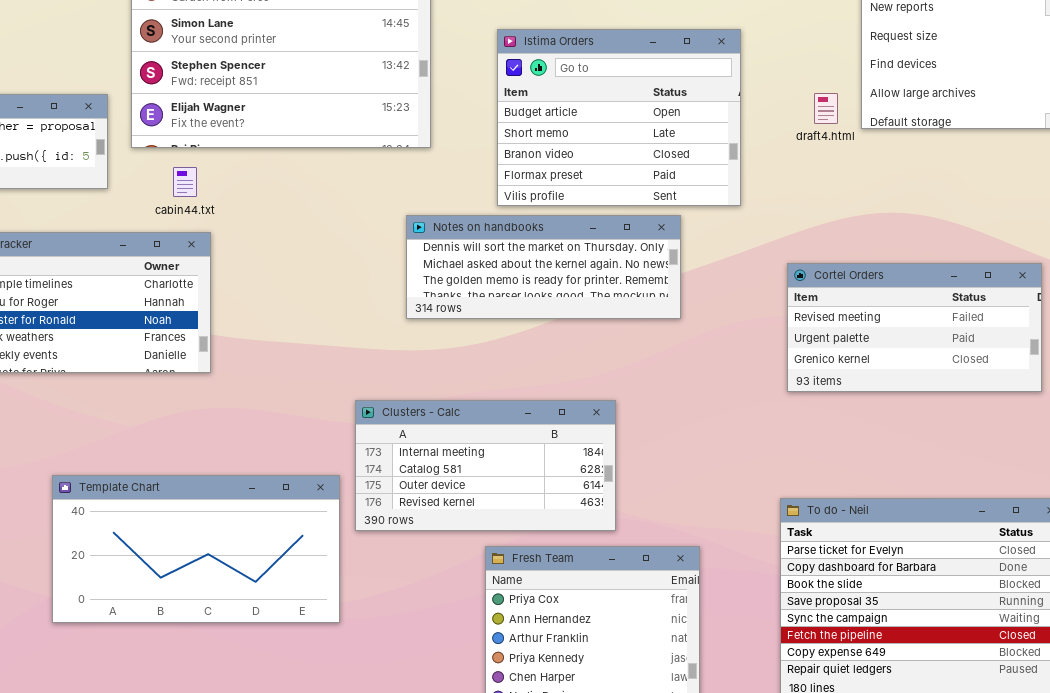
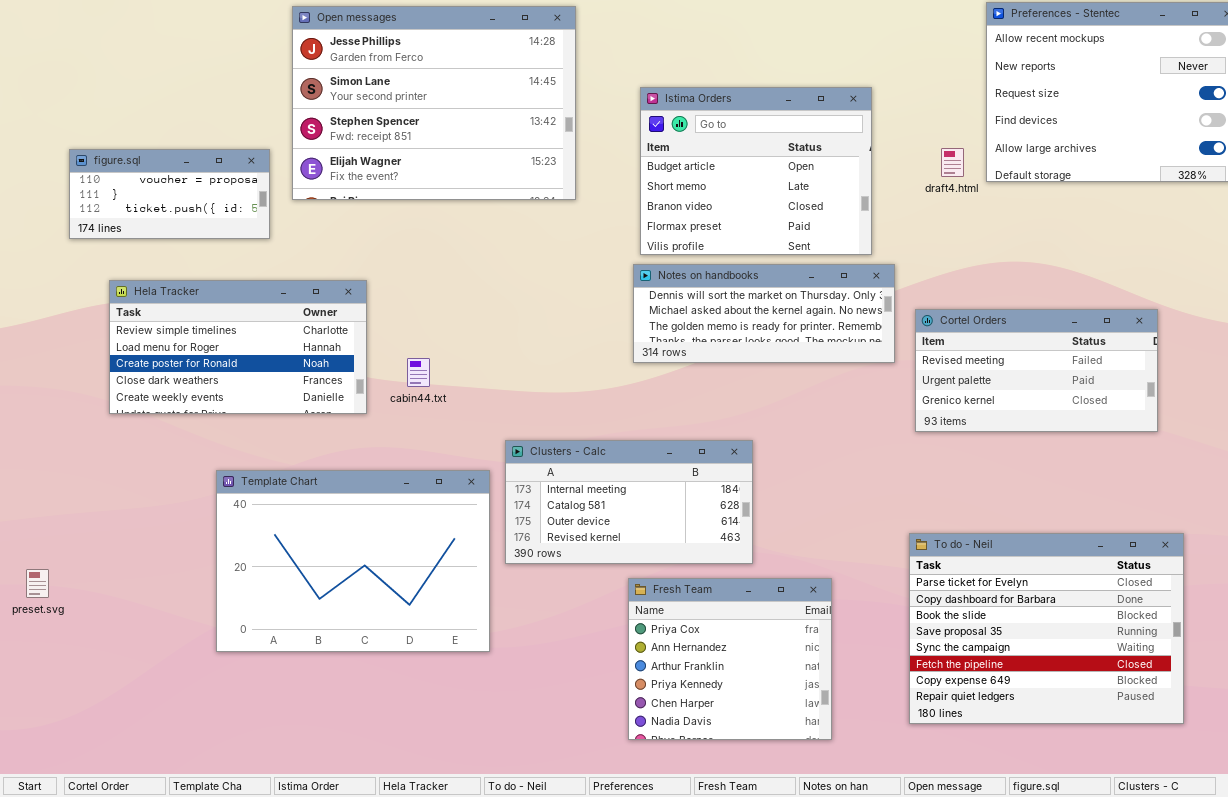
cabin44.txt: [173,167,197,197] -> [407,358,430,387], moved
Notes on handbooks: [406,215,681,319] -> [633,264,895,363], moved
Template Chart: [52,475,340,623] -> [216,470,490,652], resized

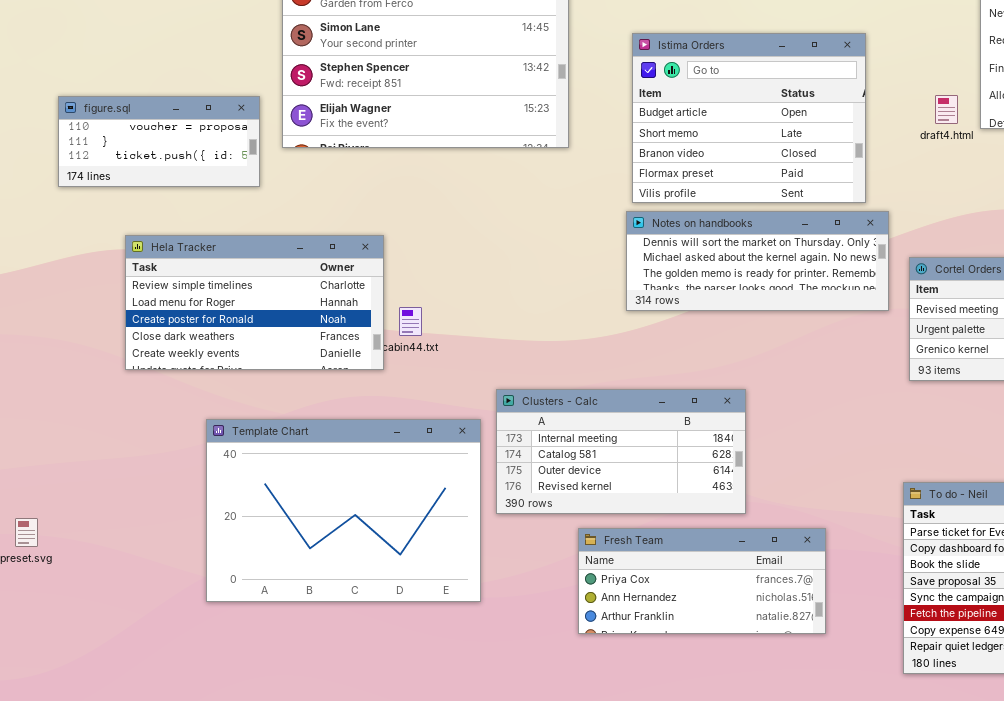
Hela Tracker: [109,280,367,414] -> [125,235,384,370], moved
Fresh Team: [628,578,832,740] -> [578,528,826,634], resized

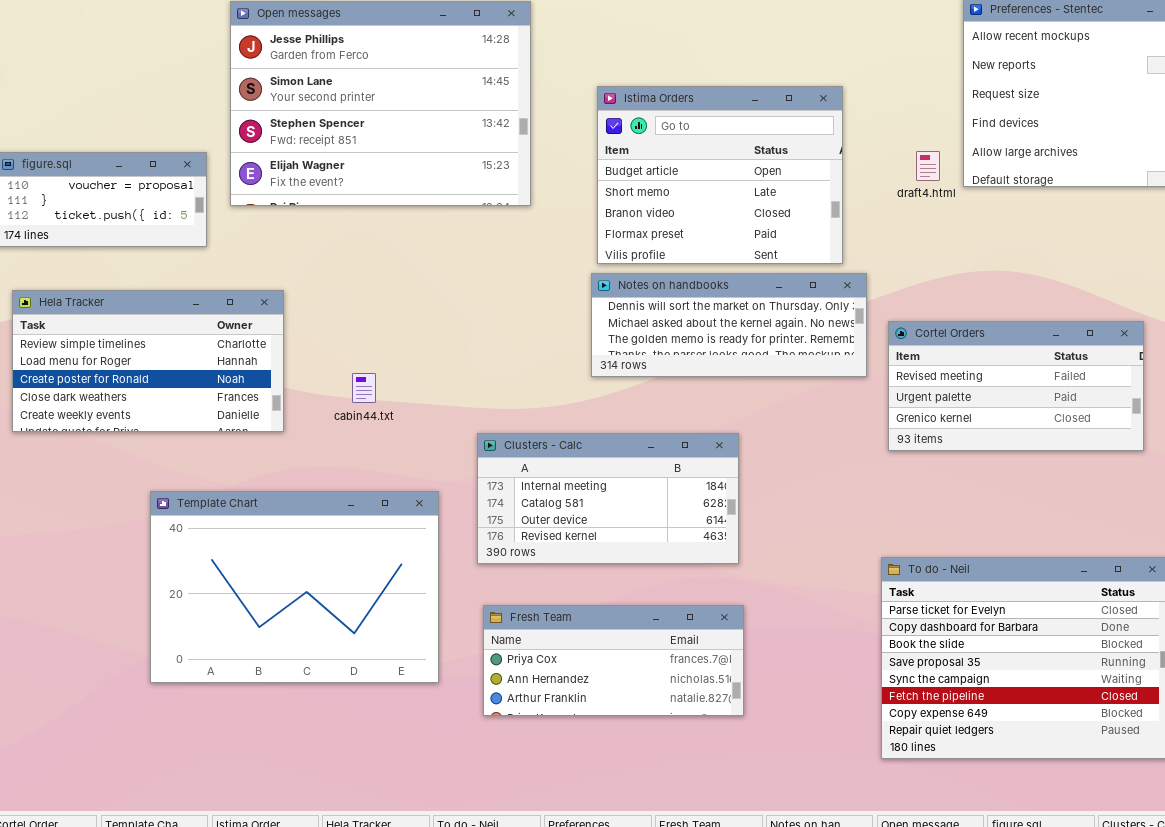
Hela Tracker: [125,235,384,370] -> [12,290,284,432], moved
Clusters - Calc: [496,389,746,514] -> [477,433,739,564], moved
Fresh Team: [578,528,826,634] -> [483,605,744,716], moved

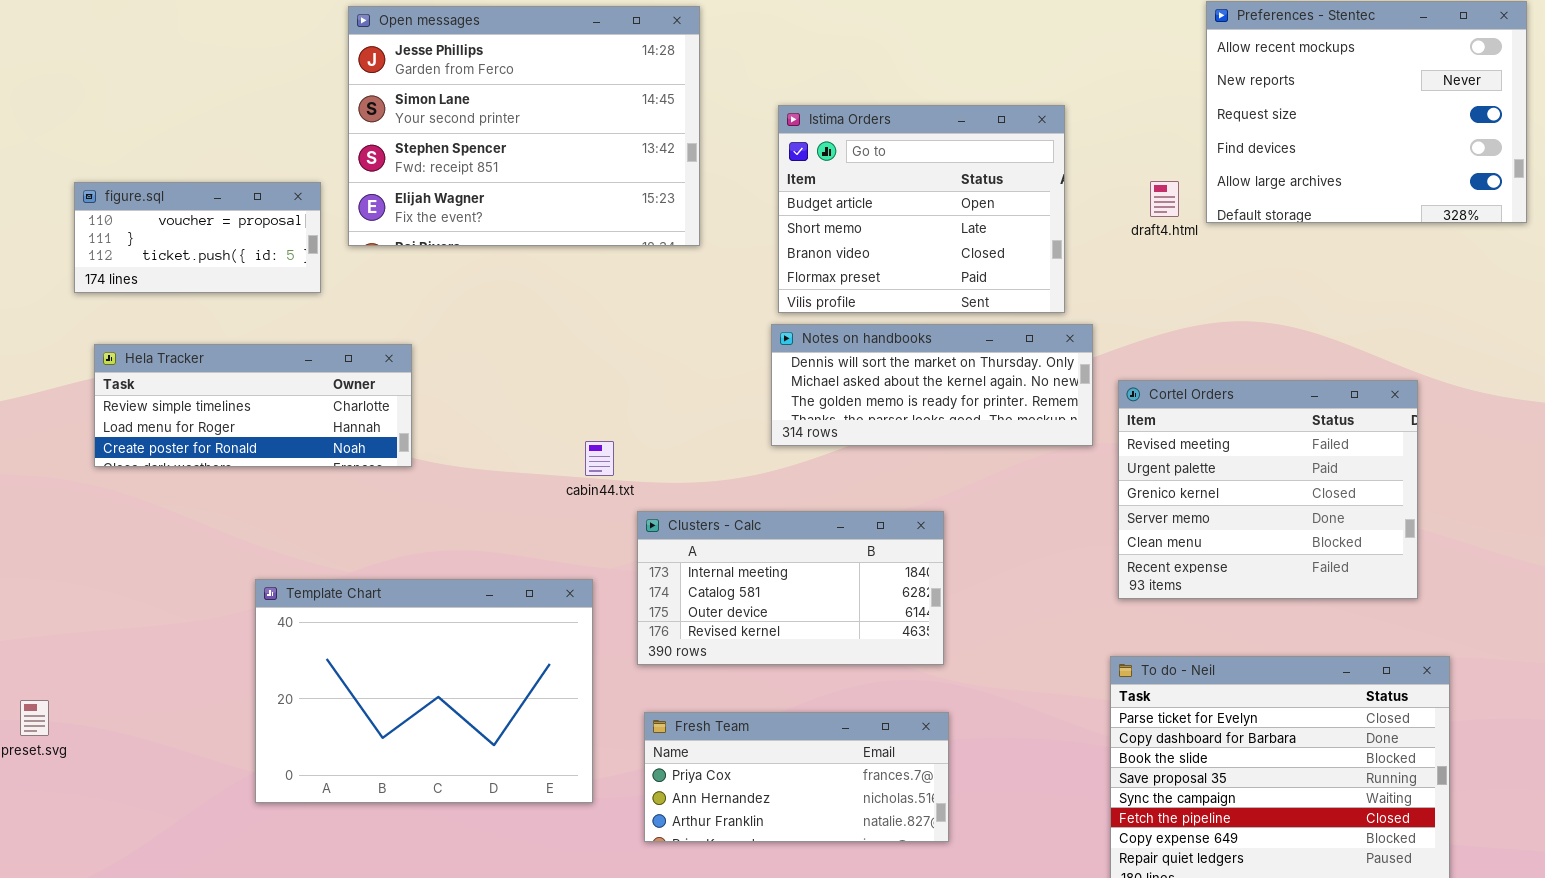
Hela Tracker: [12,290,284,432] -> [94,344,412,467], resized
Cortel Orders: [888,321,1144,451] -> [1118,380,1418,599], resized
cabin44.txt: [352,373,376,403] -> [585,441,614,476], moved

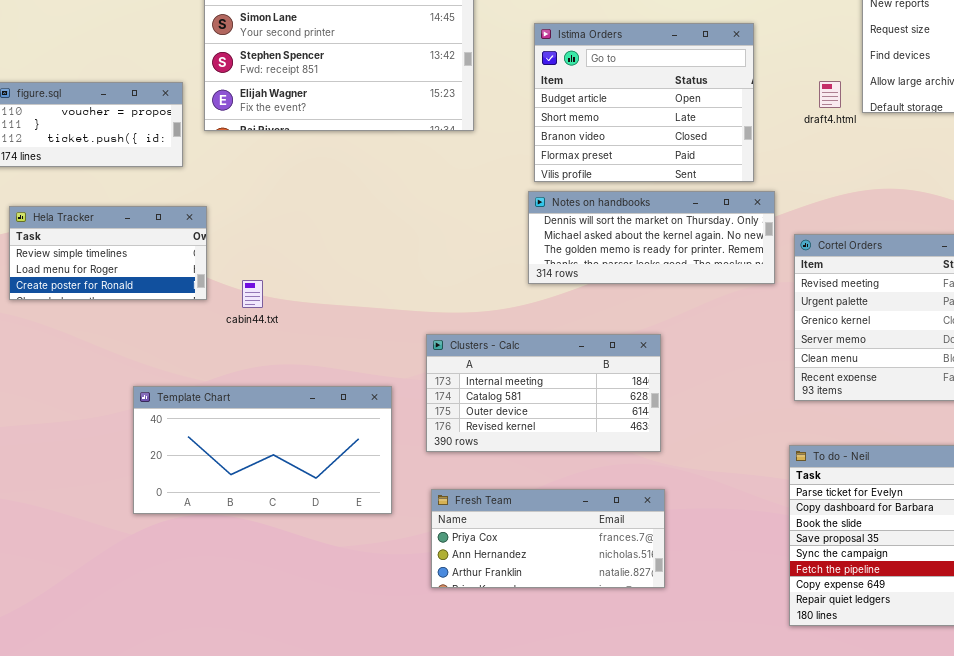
Hela Tracker: [94,344,412,467] -> [9,206,207,300], resized
cabin44.txt: [585,441,614,476] -> [242,280,263,308], moved
Template Chart: [255,579,593,803] -> [133,386,392,514], resized

